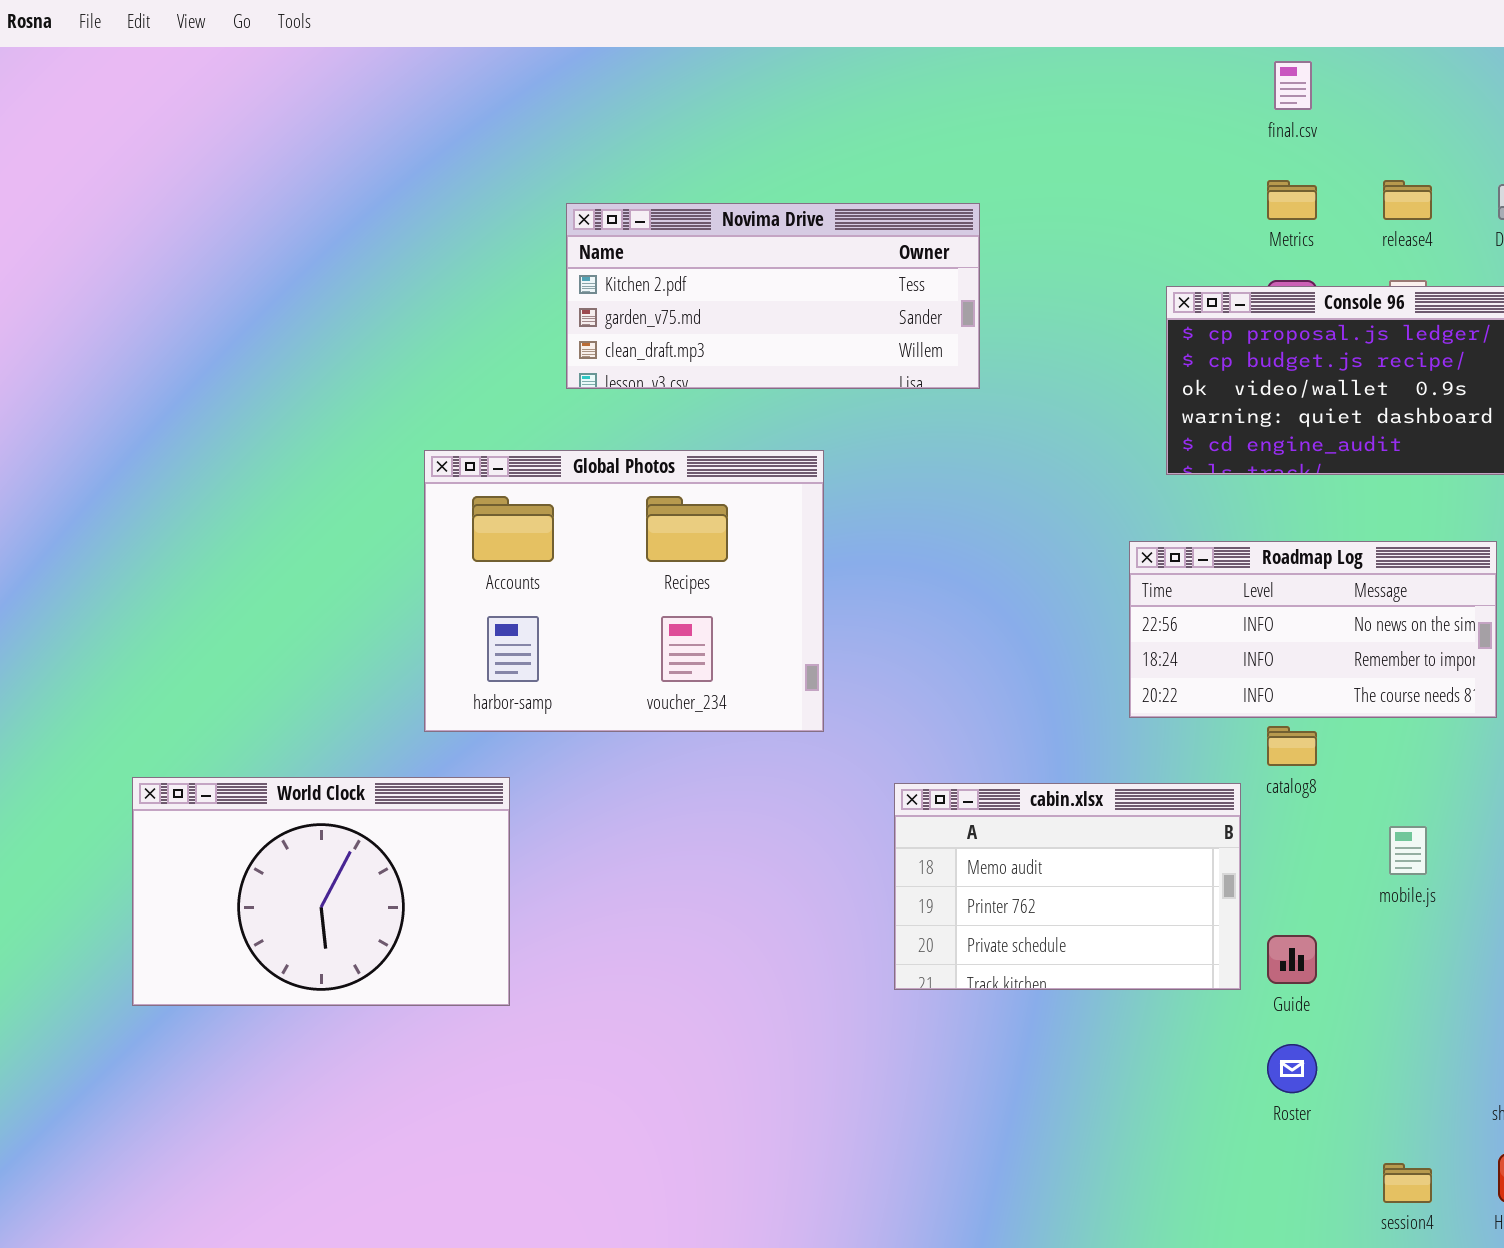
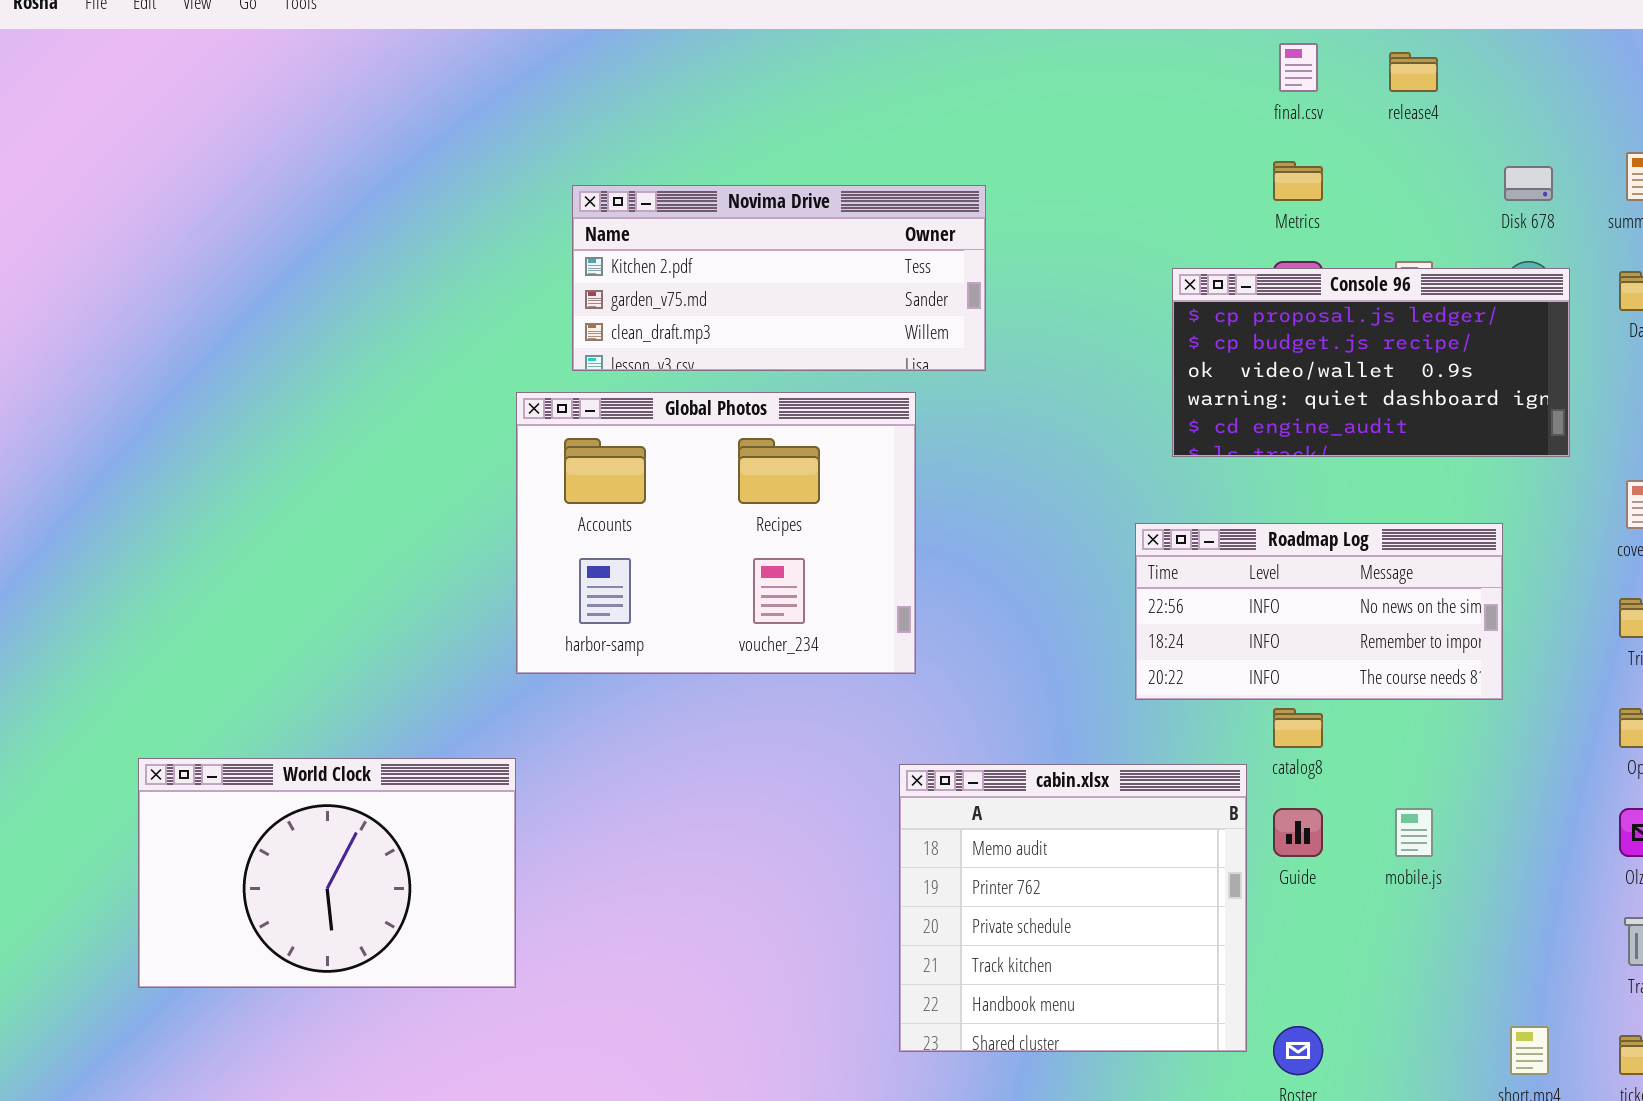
release4: [1383,180,1432,220] -> [1389,52,1438,92], moved
Global Photos: [424,450,824,732] -> [516,392,916,674], moved
cabin.xlsx: [894,783,1241,990] -> [899,764,1247,1052], resized
Guide: [1267,935,1317,984] -> [1273,808,1323,857], moved

